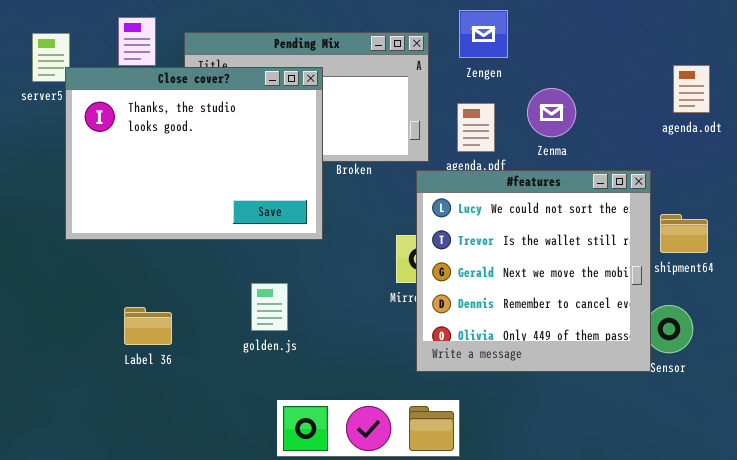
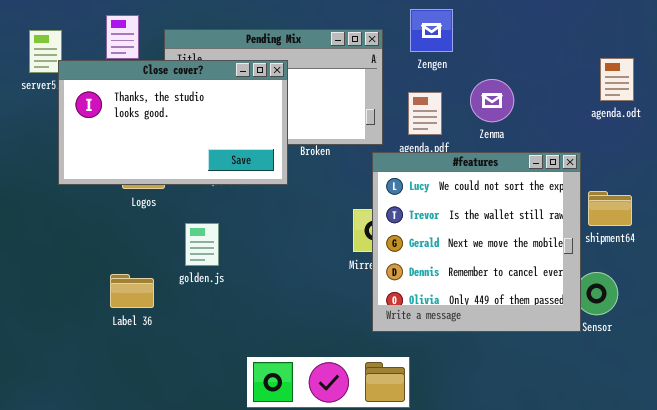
Close cover?: [65,67,323,240] -> [58,60,288,185], resized
golden.js: [251,283,288,331] -> [185,223,219,266], moved

